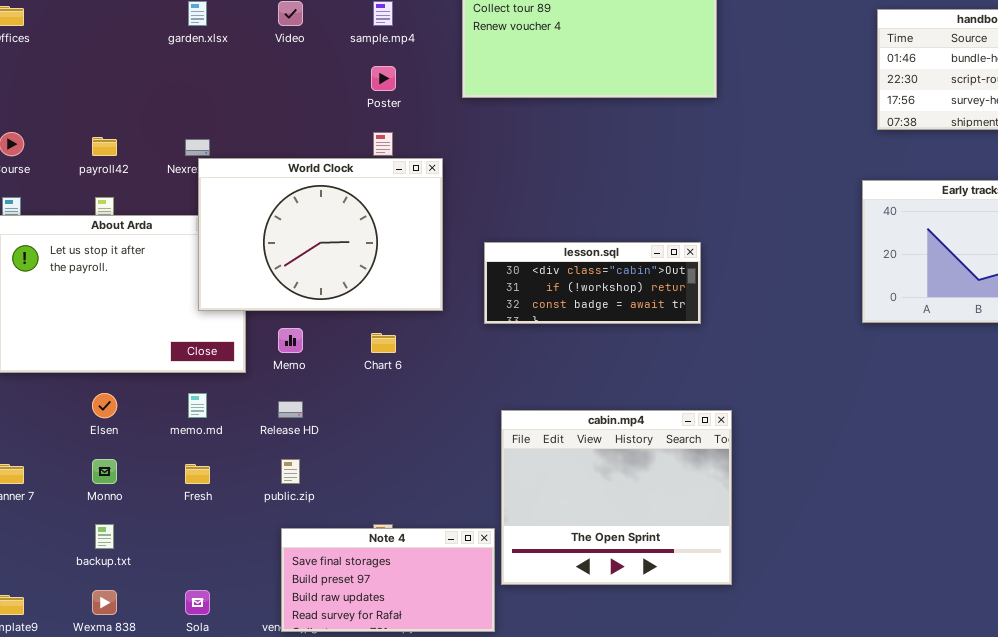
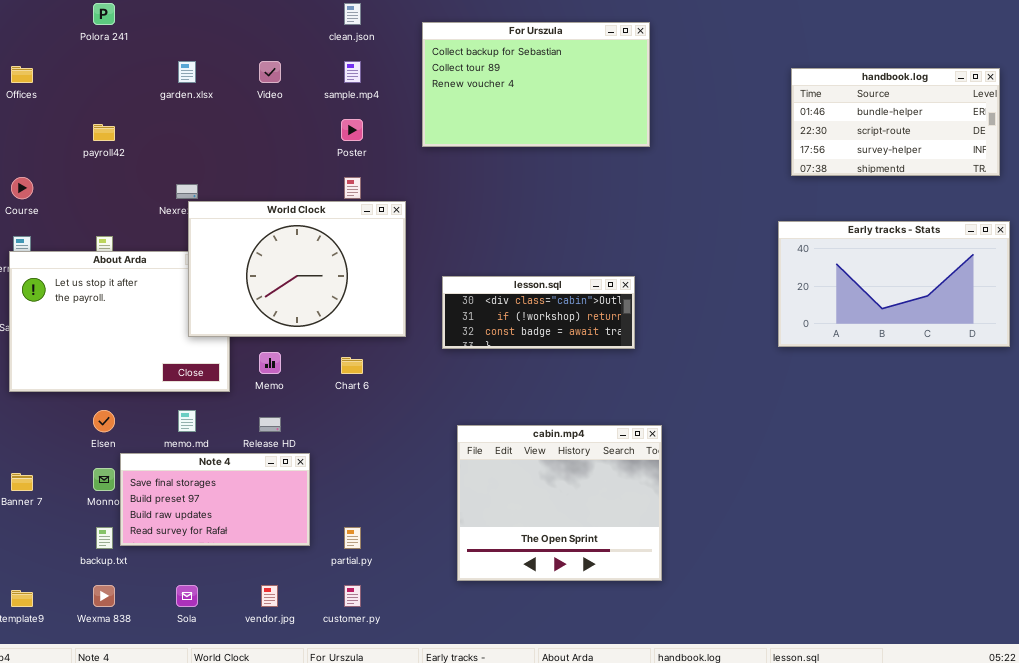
payroll42: [92,137,117,156] -> [93,124,115,141], moved
Note 4: [281,528,495,632] -> [120,453,310,546], moved

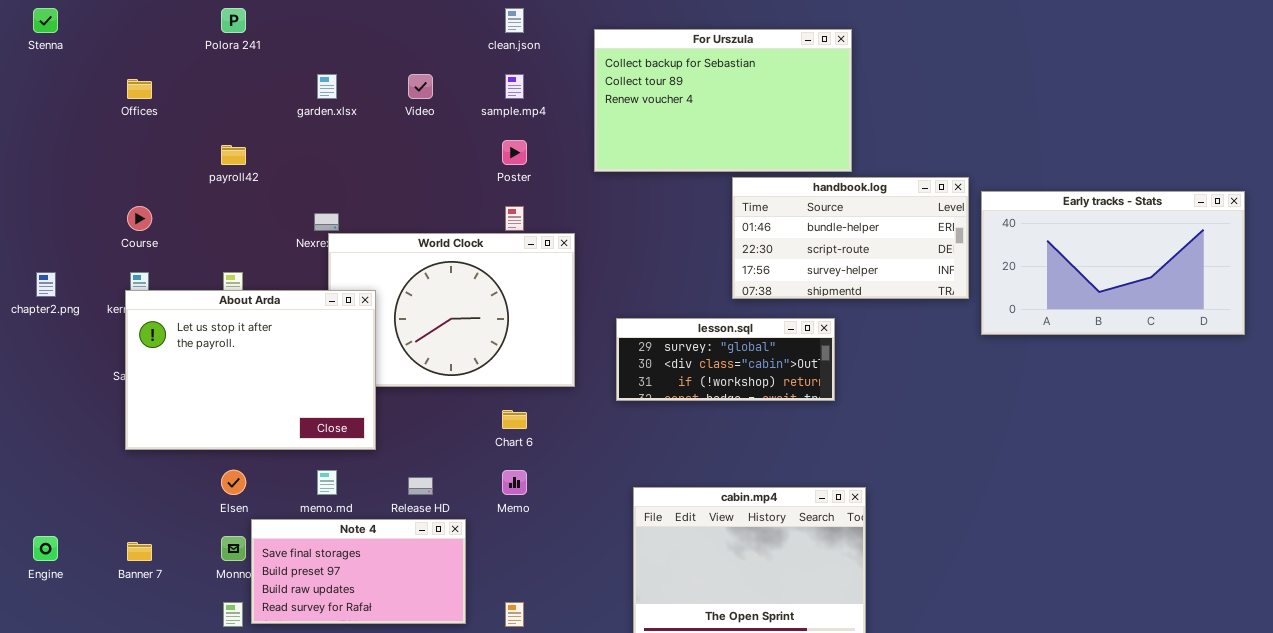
handbook.log: [791,68,1000,176] -> [732,177,969,299], moved
Early tracks - Stats: [778,221,1010,347] -> [981,191,1245,335], moved
About Arda: [9,251,230,392] -> [125,290,376,450], raised
lesson.sql: [442,276,635,349] -> [616,318,835,401], scrolled up 1 row
Memo: [259,352,281,374] -> [502,470,527,495], moved

